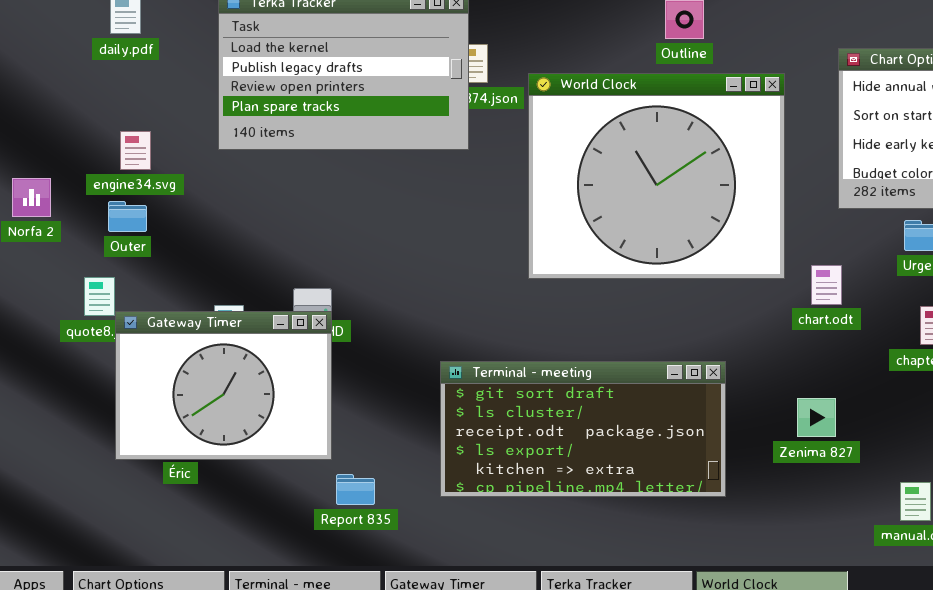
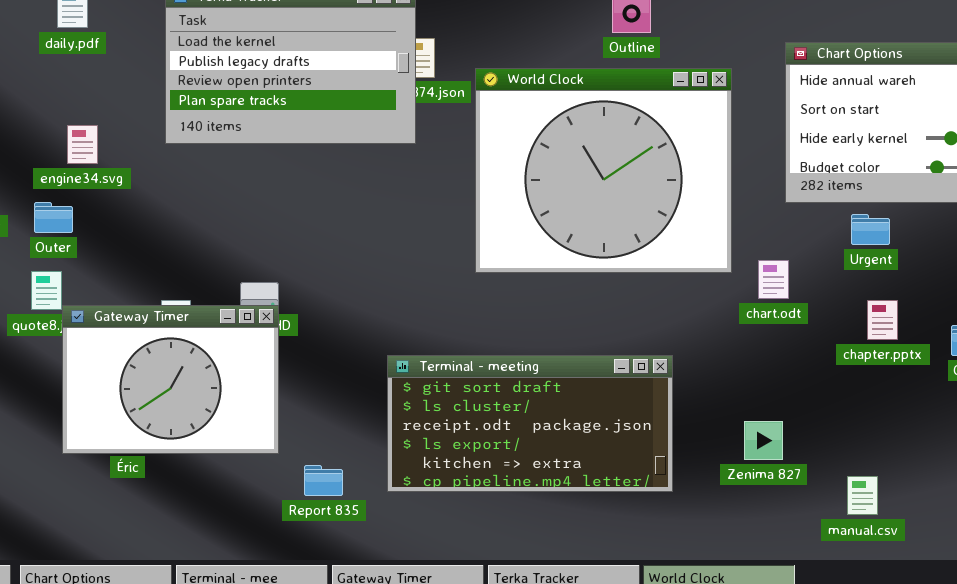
Outer: [108,201,147,232] -> [34,202,73,233], moved
Zenima 827: [797,398,836,437] -> [744,421,783,460], moved
Report 835: [336,474,375,505] -> [304,465,343,496], moved

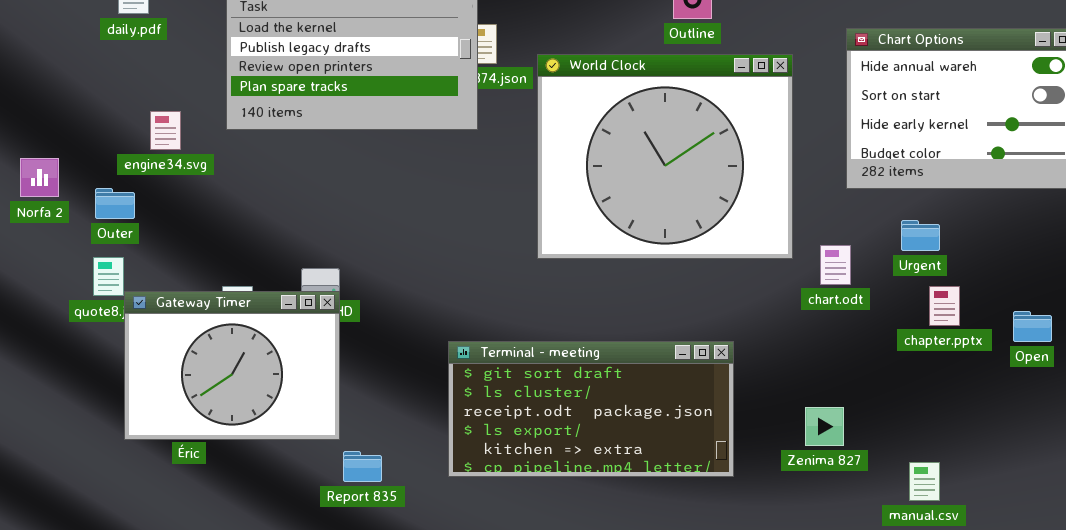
engine34.svg: [67,125,98,164] -> [150,111,181,150], moved
Urgent: [851,214,890,245] -> [901,220,940,251], moved
Report 835: [304,465,343,496] -> [343,451,382,482], moved

